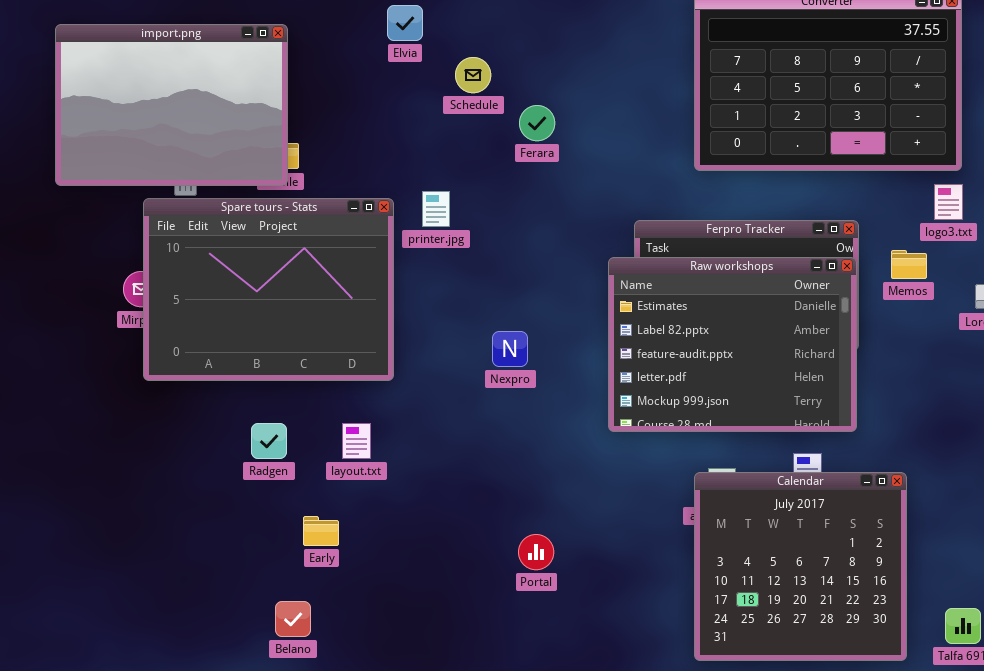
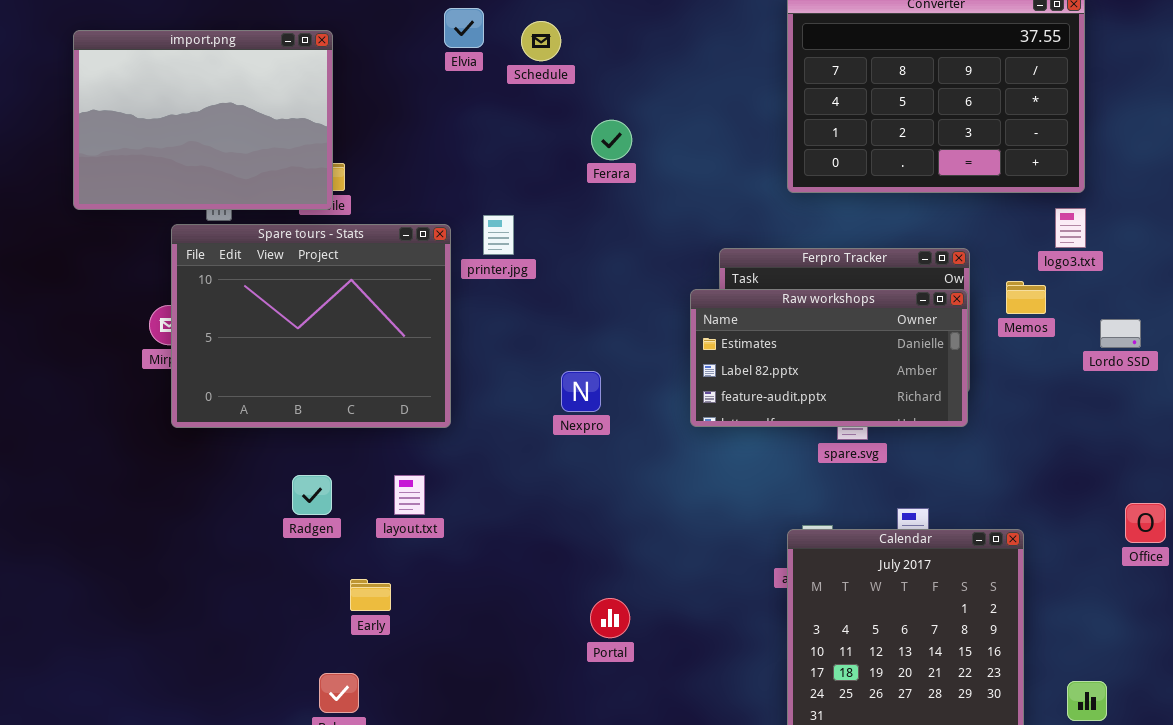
Schedule: [455,57,491,93] -> [521,21,561,61], moved
Raw workshops: [608,257,857,432] -> [690,289,968,427], resized

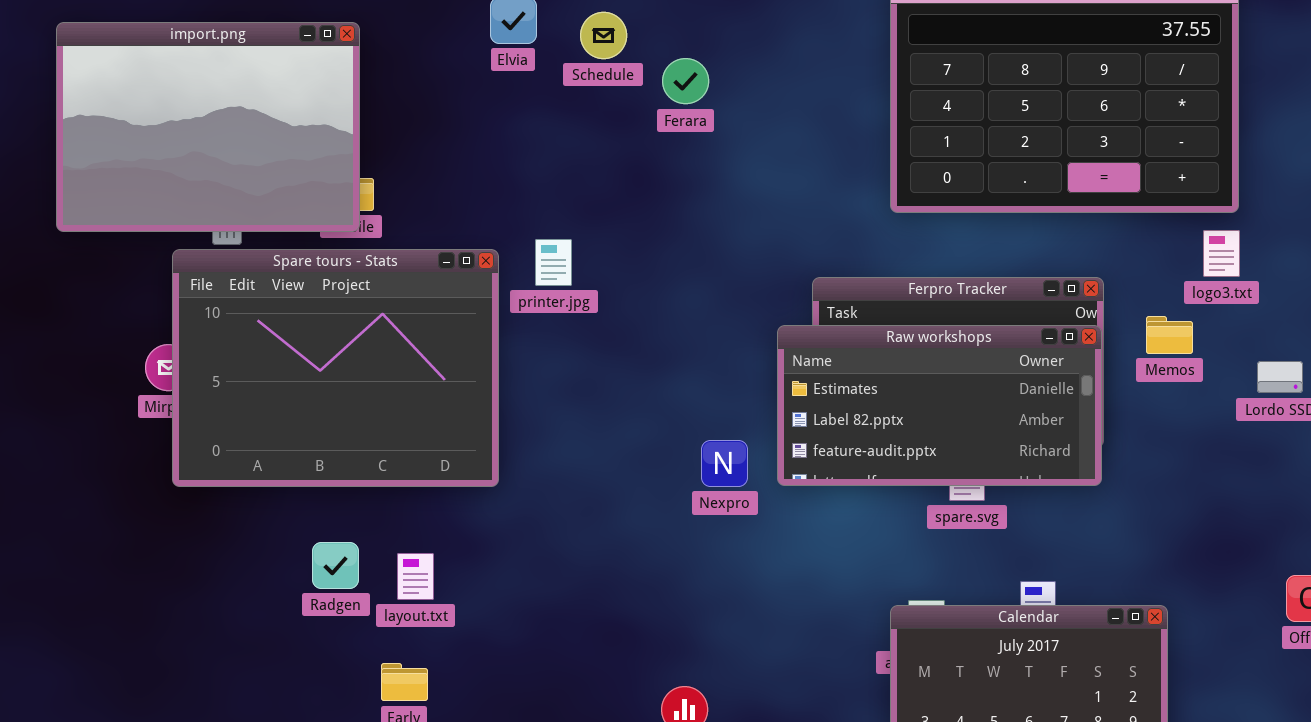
Ferara: [591,120,632,160] -> [662,58,709,104], moved
Nexpro: [561,371,601,412] -> [701,440,748,487], moved
layout.txt: [394,475,425,515] -> [397,553,434,600], moved

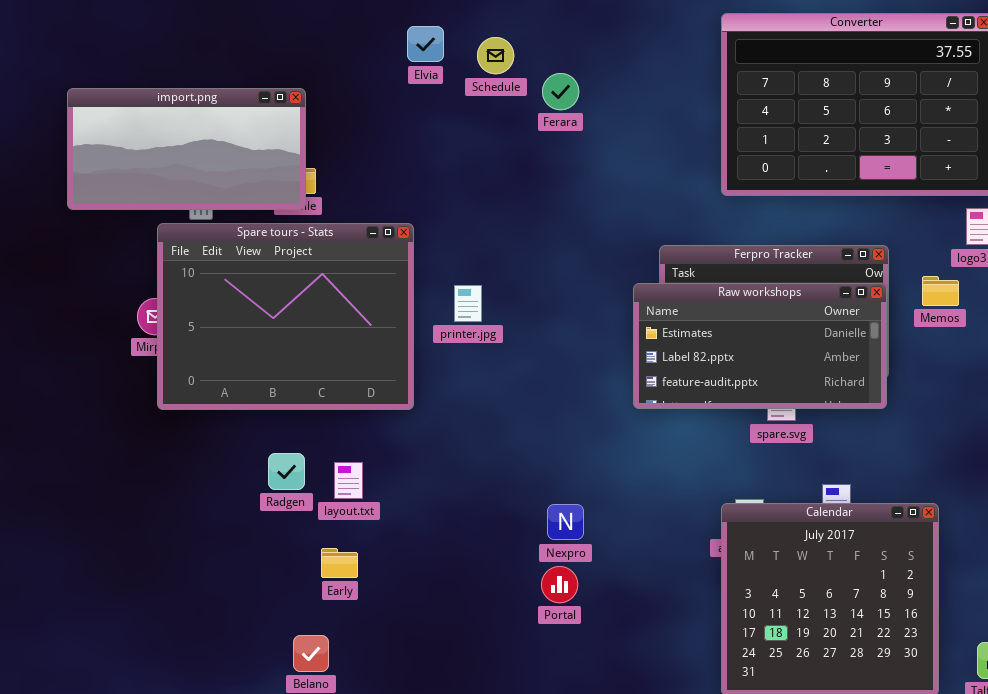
import.png: [56,22,360,232] -> [67,88,306,210], resized
printer.jpg: [535,239,572,286] -> [454,285,482,322], moved
Nexpro: [701,440,748,487] -> [547,504,584,540], moved

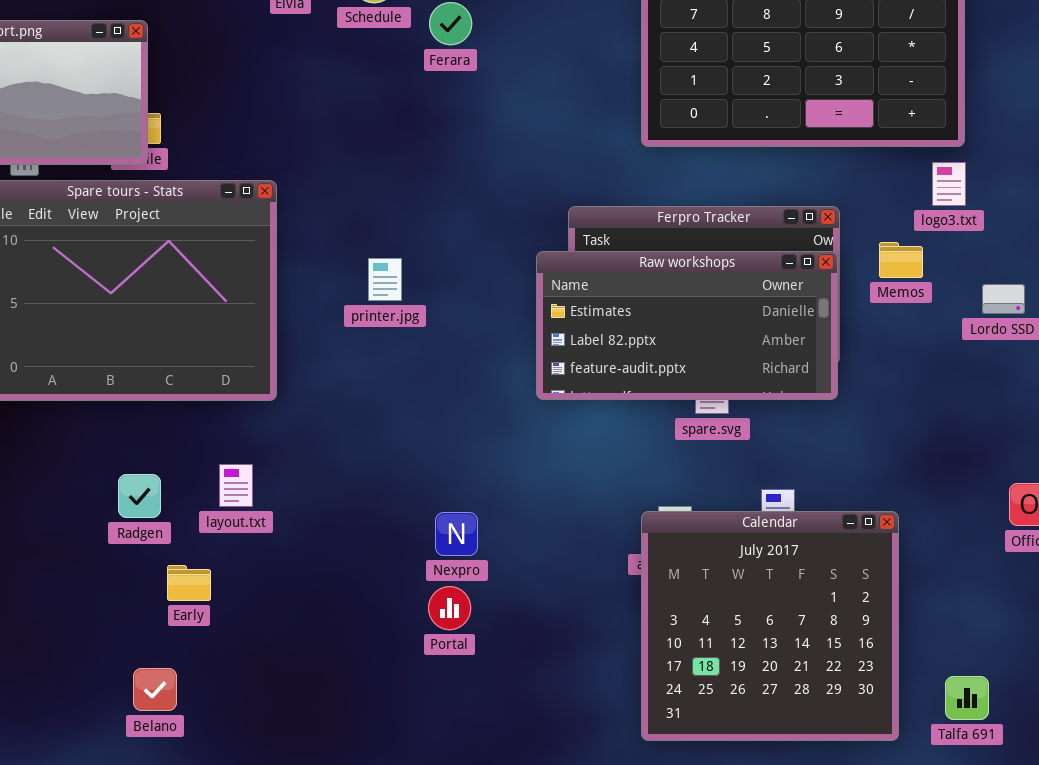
printer.jpg: [454,285,482,322] -> [368,258,402,301], moved
Radgen: [268,453,305,490] -> [118,474,161,518], moved
layout.txt: [334,462,363,499] -> [219,464,253,507], moved

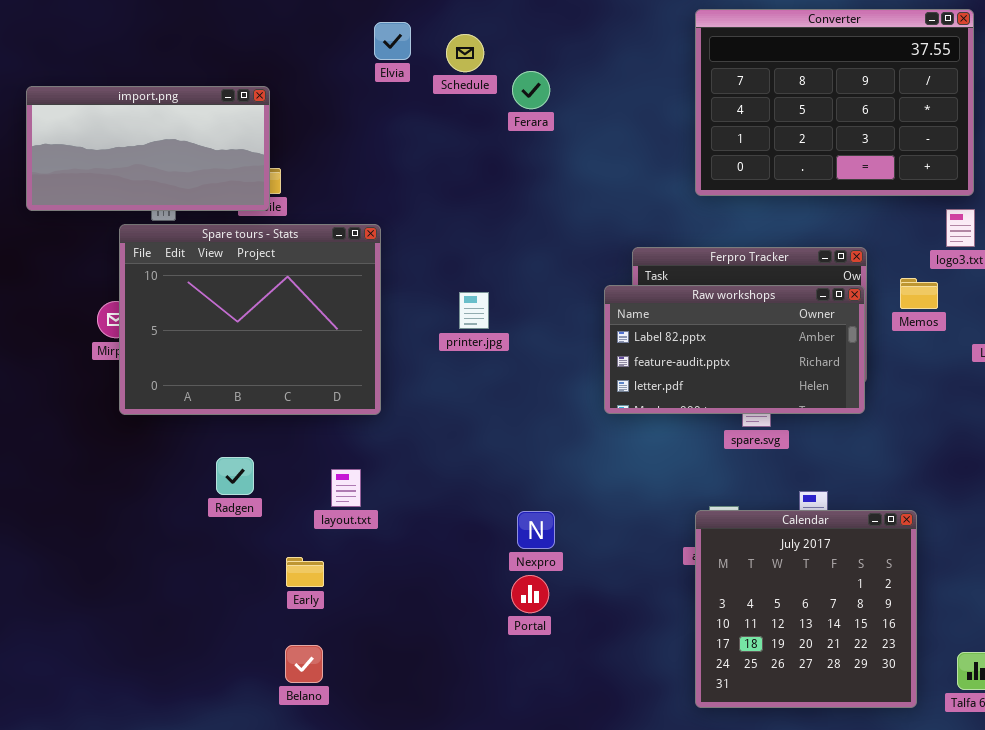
Raw workshops: [536,251,838,400] -> [604,285,865,414], scrolled down 1 row
Radgen: [118,474,161,518] -> [216,457,254,495], moved
Belano: [133,668,177,711] -> [285,645,323,683], moved

